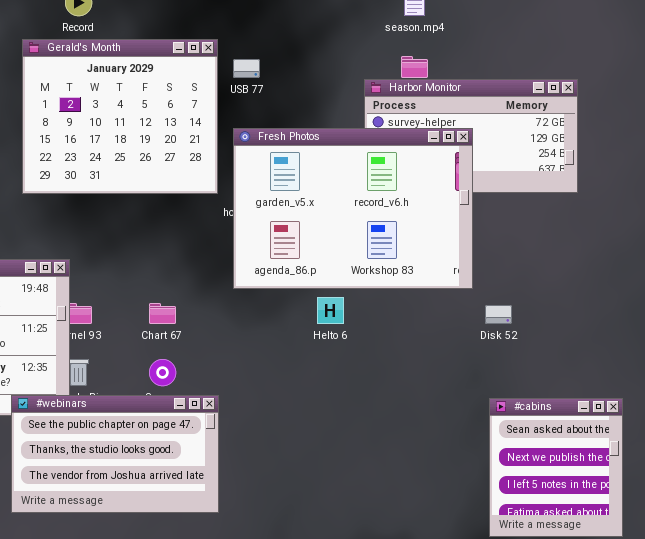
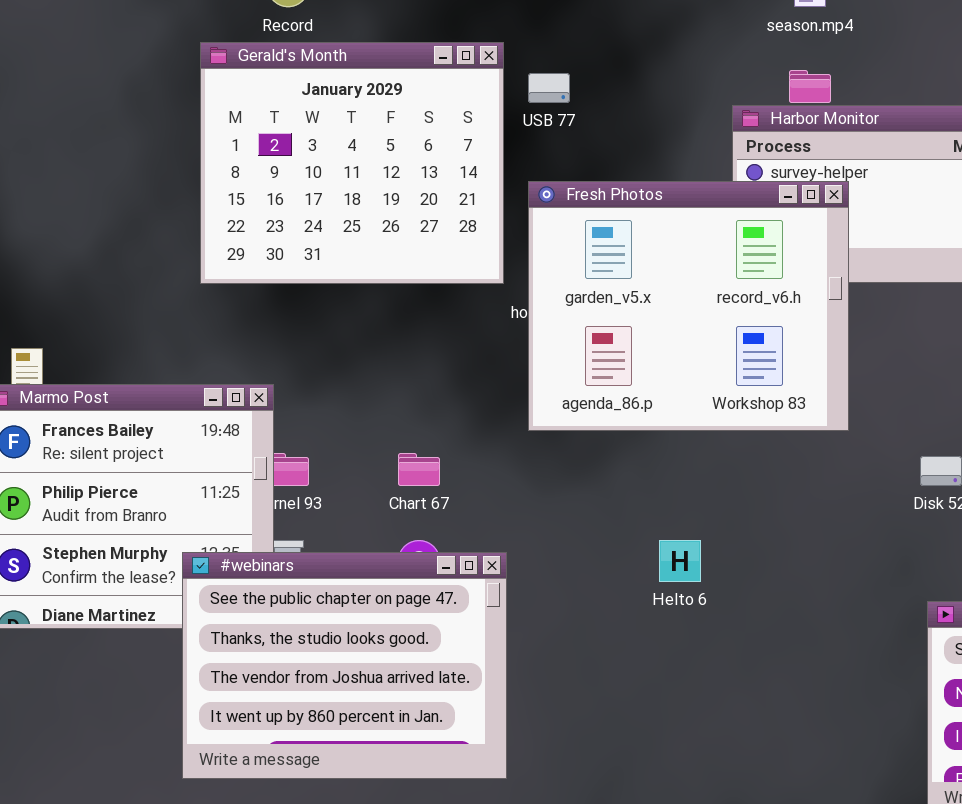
Fresh Photos: [233,128,473,289] -> [528,181,849,431], resized
Helto 6: [317,297,344,324] -> [659,540,701,582], moved
#webinars: [11,395,219,513] -> [182,552,507,779], resized

